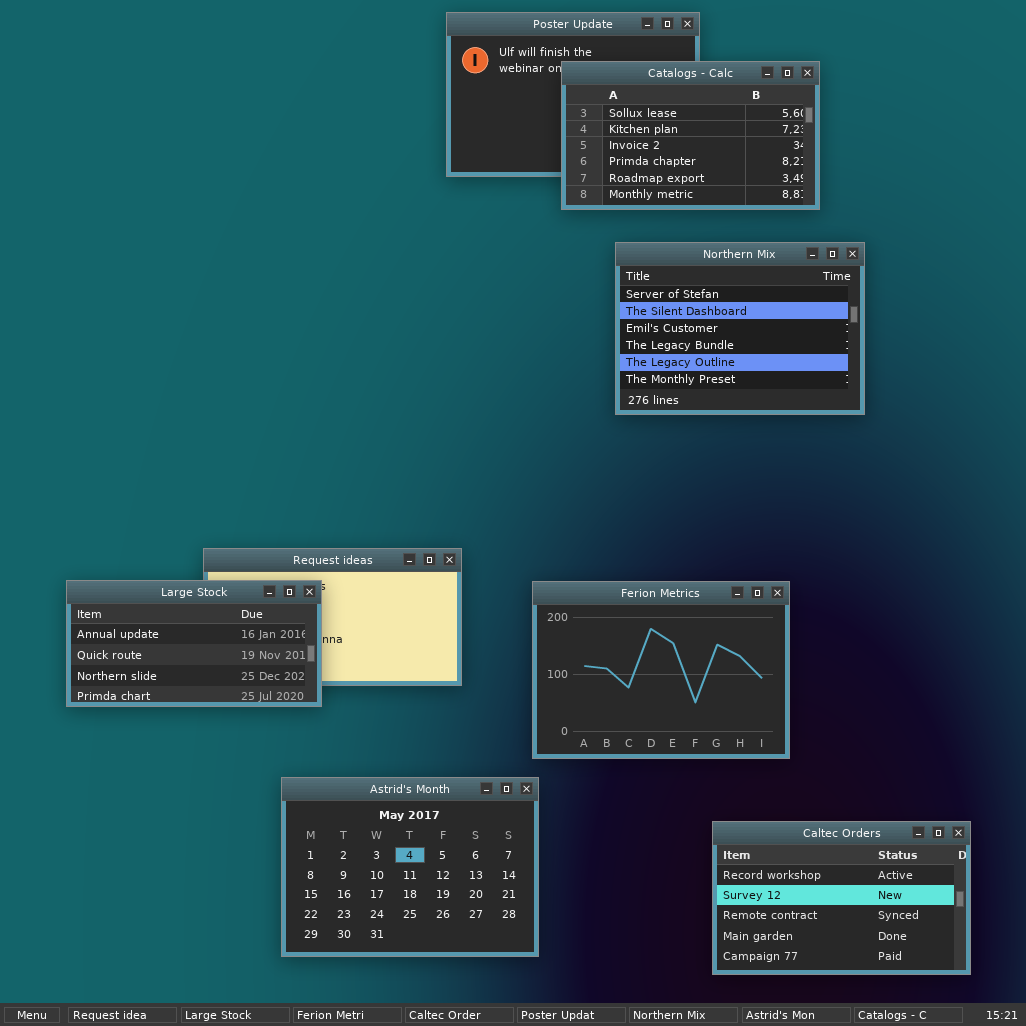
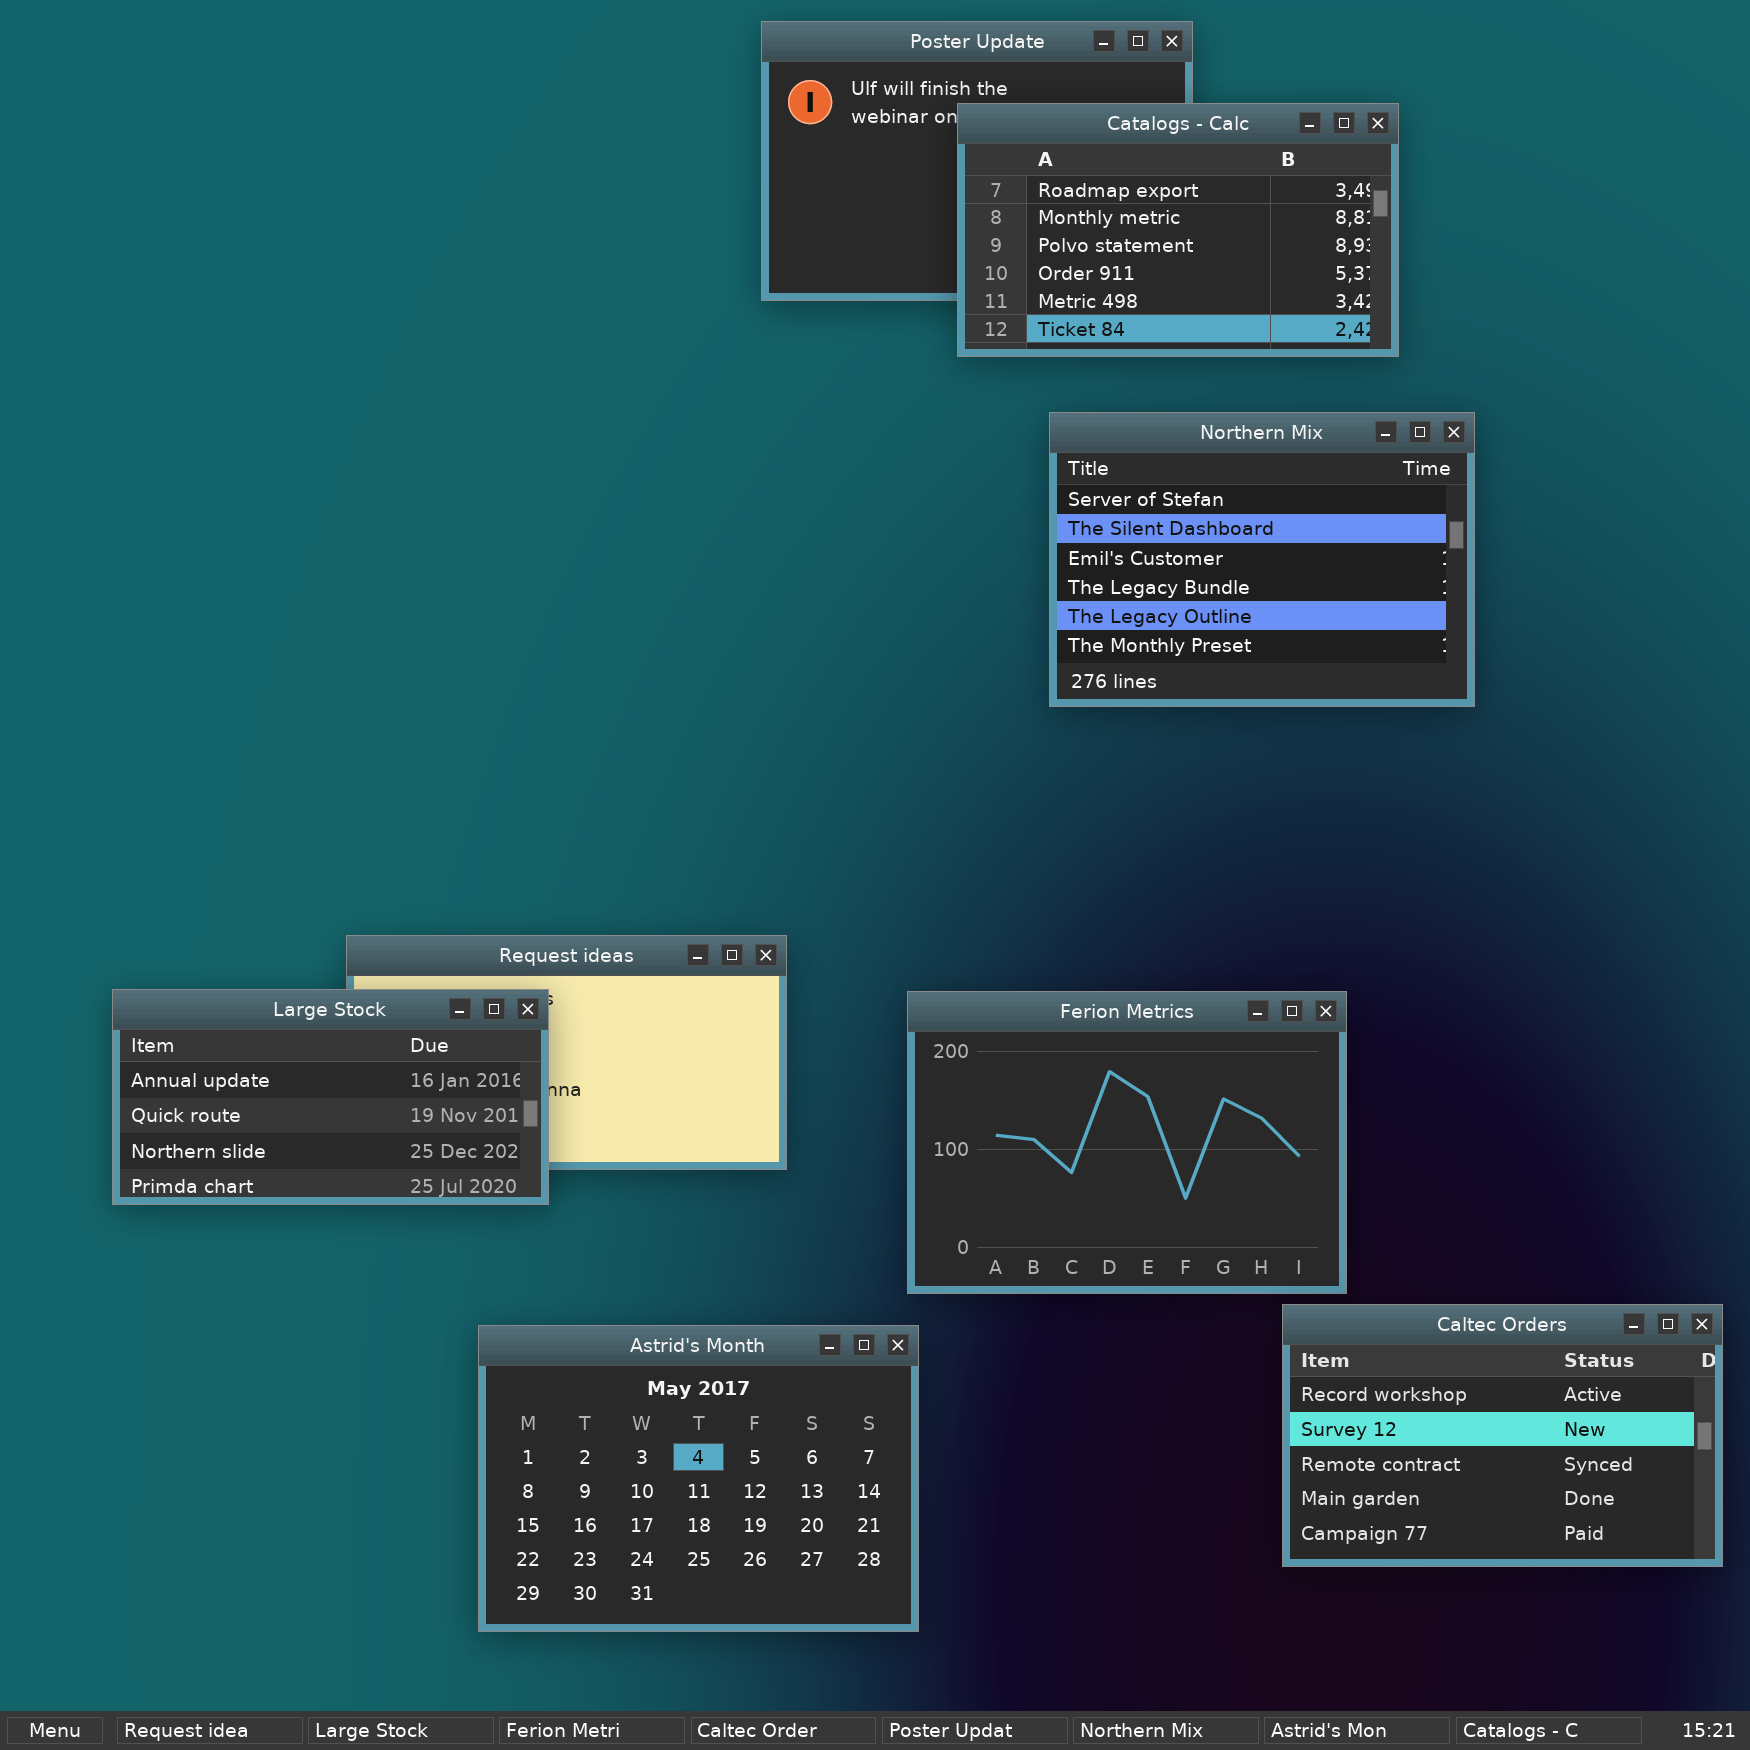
Catalogs - Calc: [561,61,820,210] -> [957,103,1399,357], scrolled down 4 rows
Caltec Orders: [712,821,971,975] -> [1282,1304,1723,1567], moved

